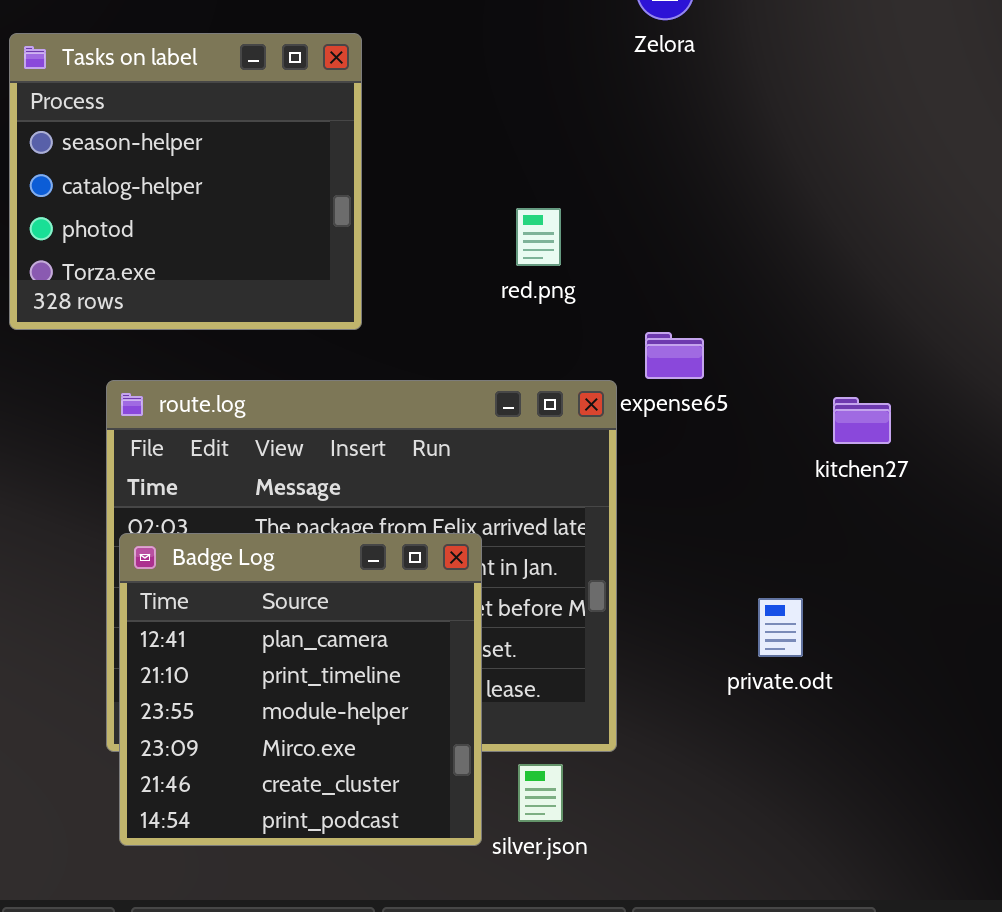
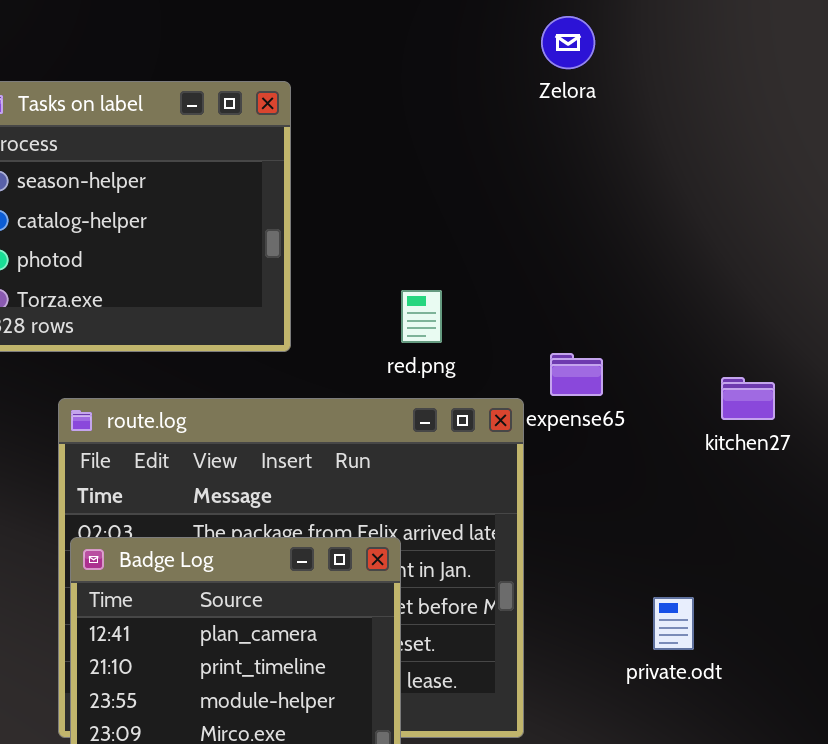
red.png: [516,208,561,266] -> [401,290,442,343], moved
kitchen27: [833,397,891,444] -> [721,377,775,420], moved

